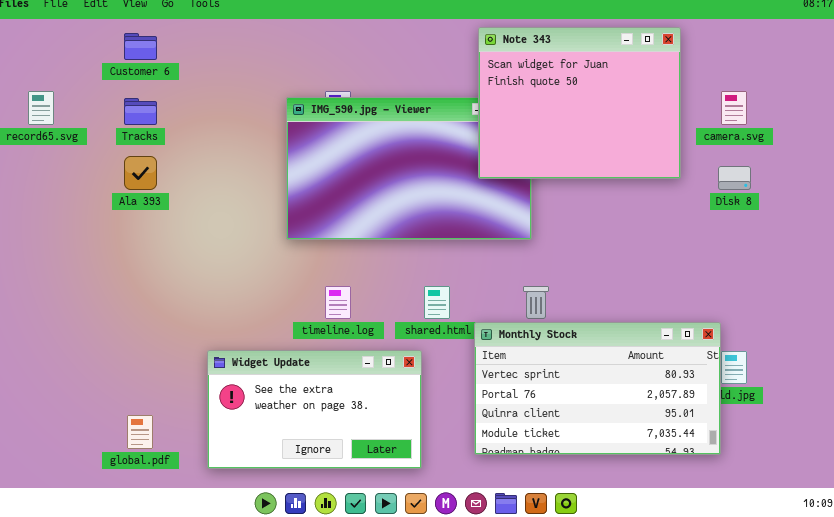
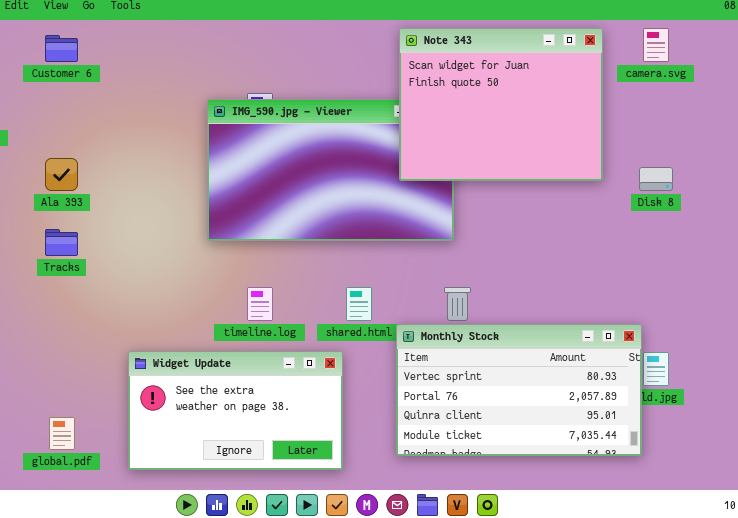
camera.svg: [721,91,747,125] -> [643,28,669,62], moved
Tracks: [124,98,157,125] -> [45,229,78,256], moved

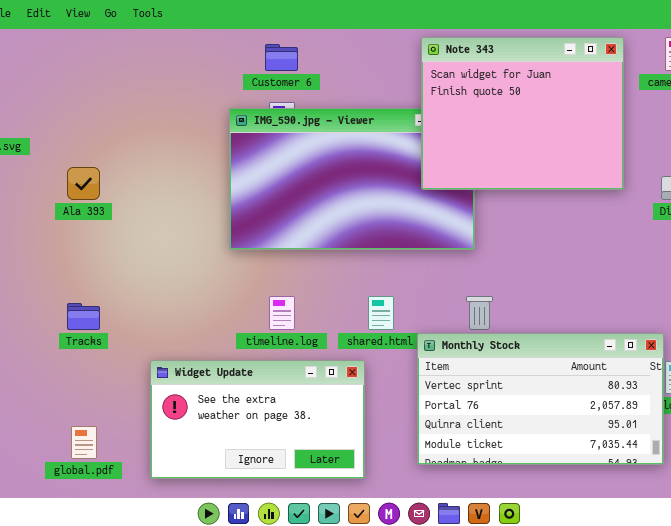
Customer 6: [45,35,78,62] -> [265,44,298,71], moved
Tracks: [45,229,78,256] -> [67,303,100,330], moved

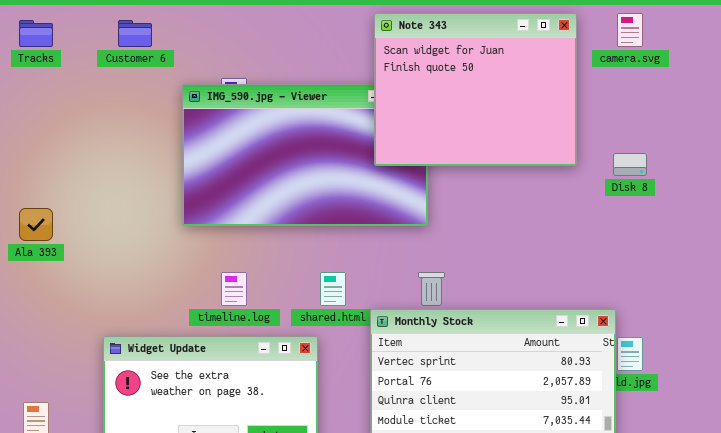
Customer 6: [265,44,298,71] -> [118,20,152,47], moved
Ala 393: [67,167,100,200] -> [19,208,53,241], moved
Tracks: [67,303,100,330] -> [19,20,53,47], moved

